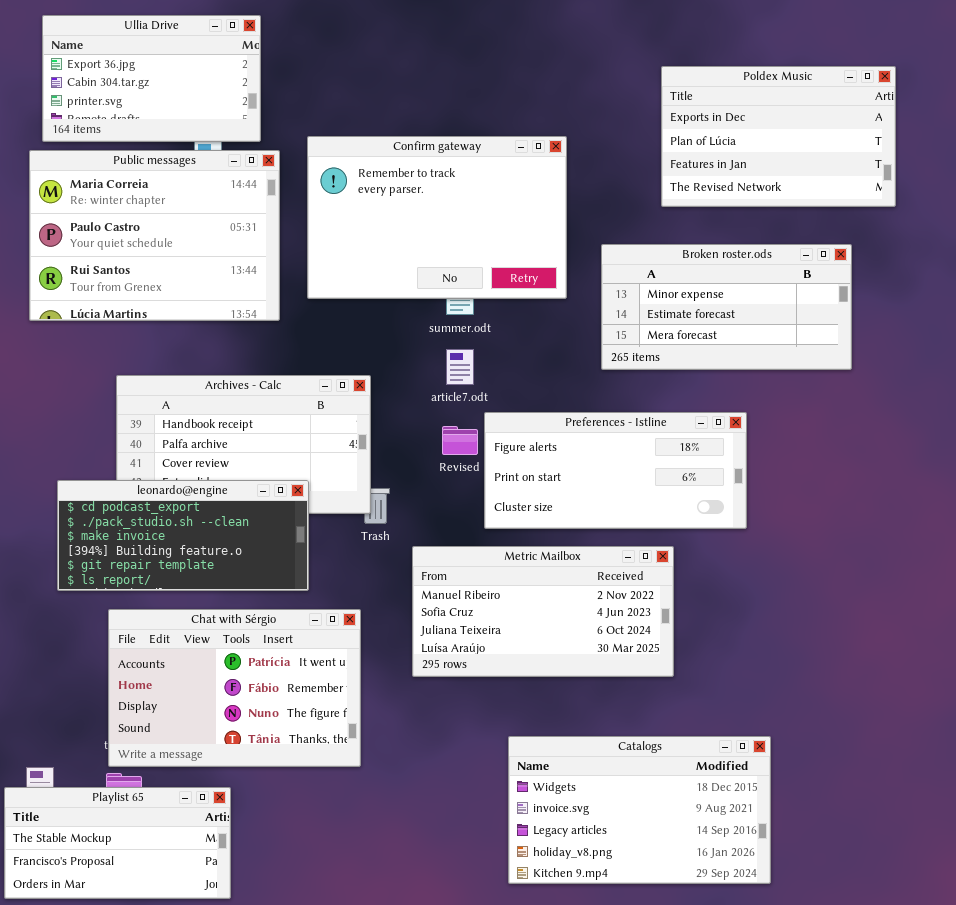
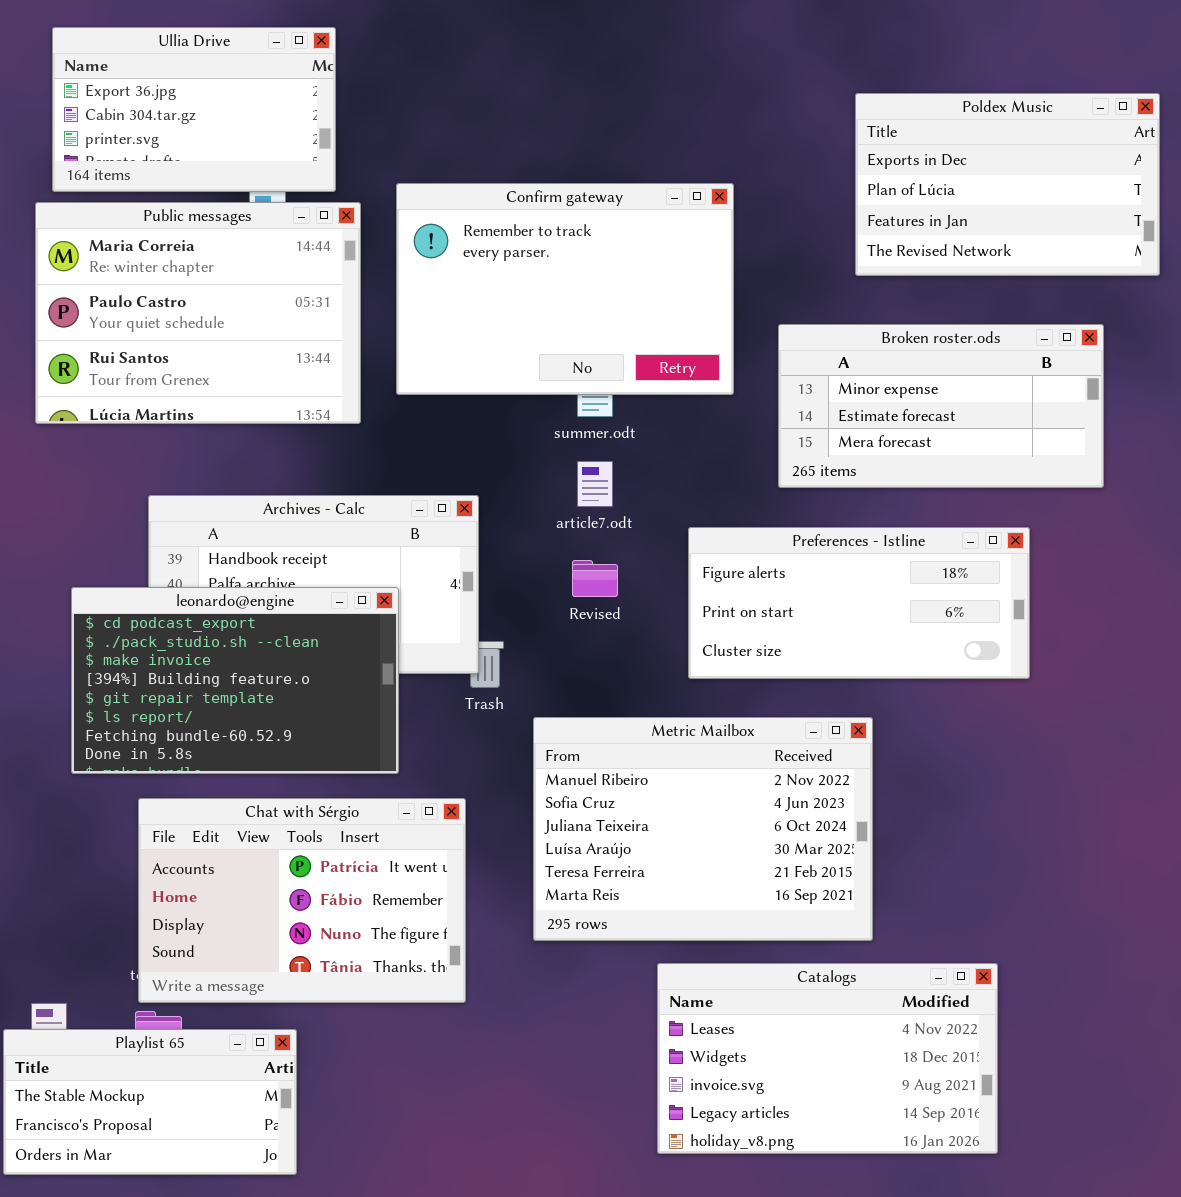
Preferences - Istline: [484,412,747,529] -> [688,527,1030,679], moved
leonardo@engine: [57,480,309,591] -> [71,587,399,774], resized
Metric Mailbox: [412,546,674,677] -> [533,717,873,941], resized
Catalogs: [508,736,771,884] -> [657,963,998,1154], scrolled up 1 row

